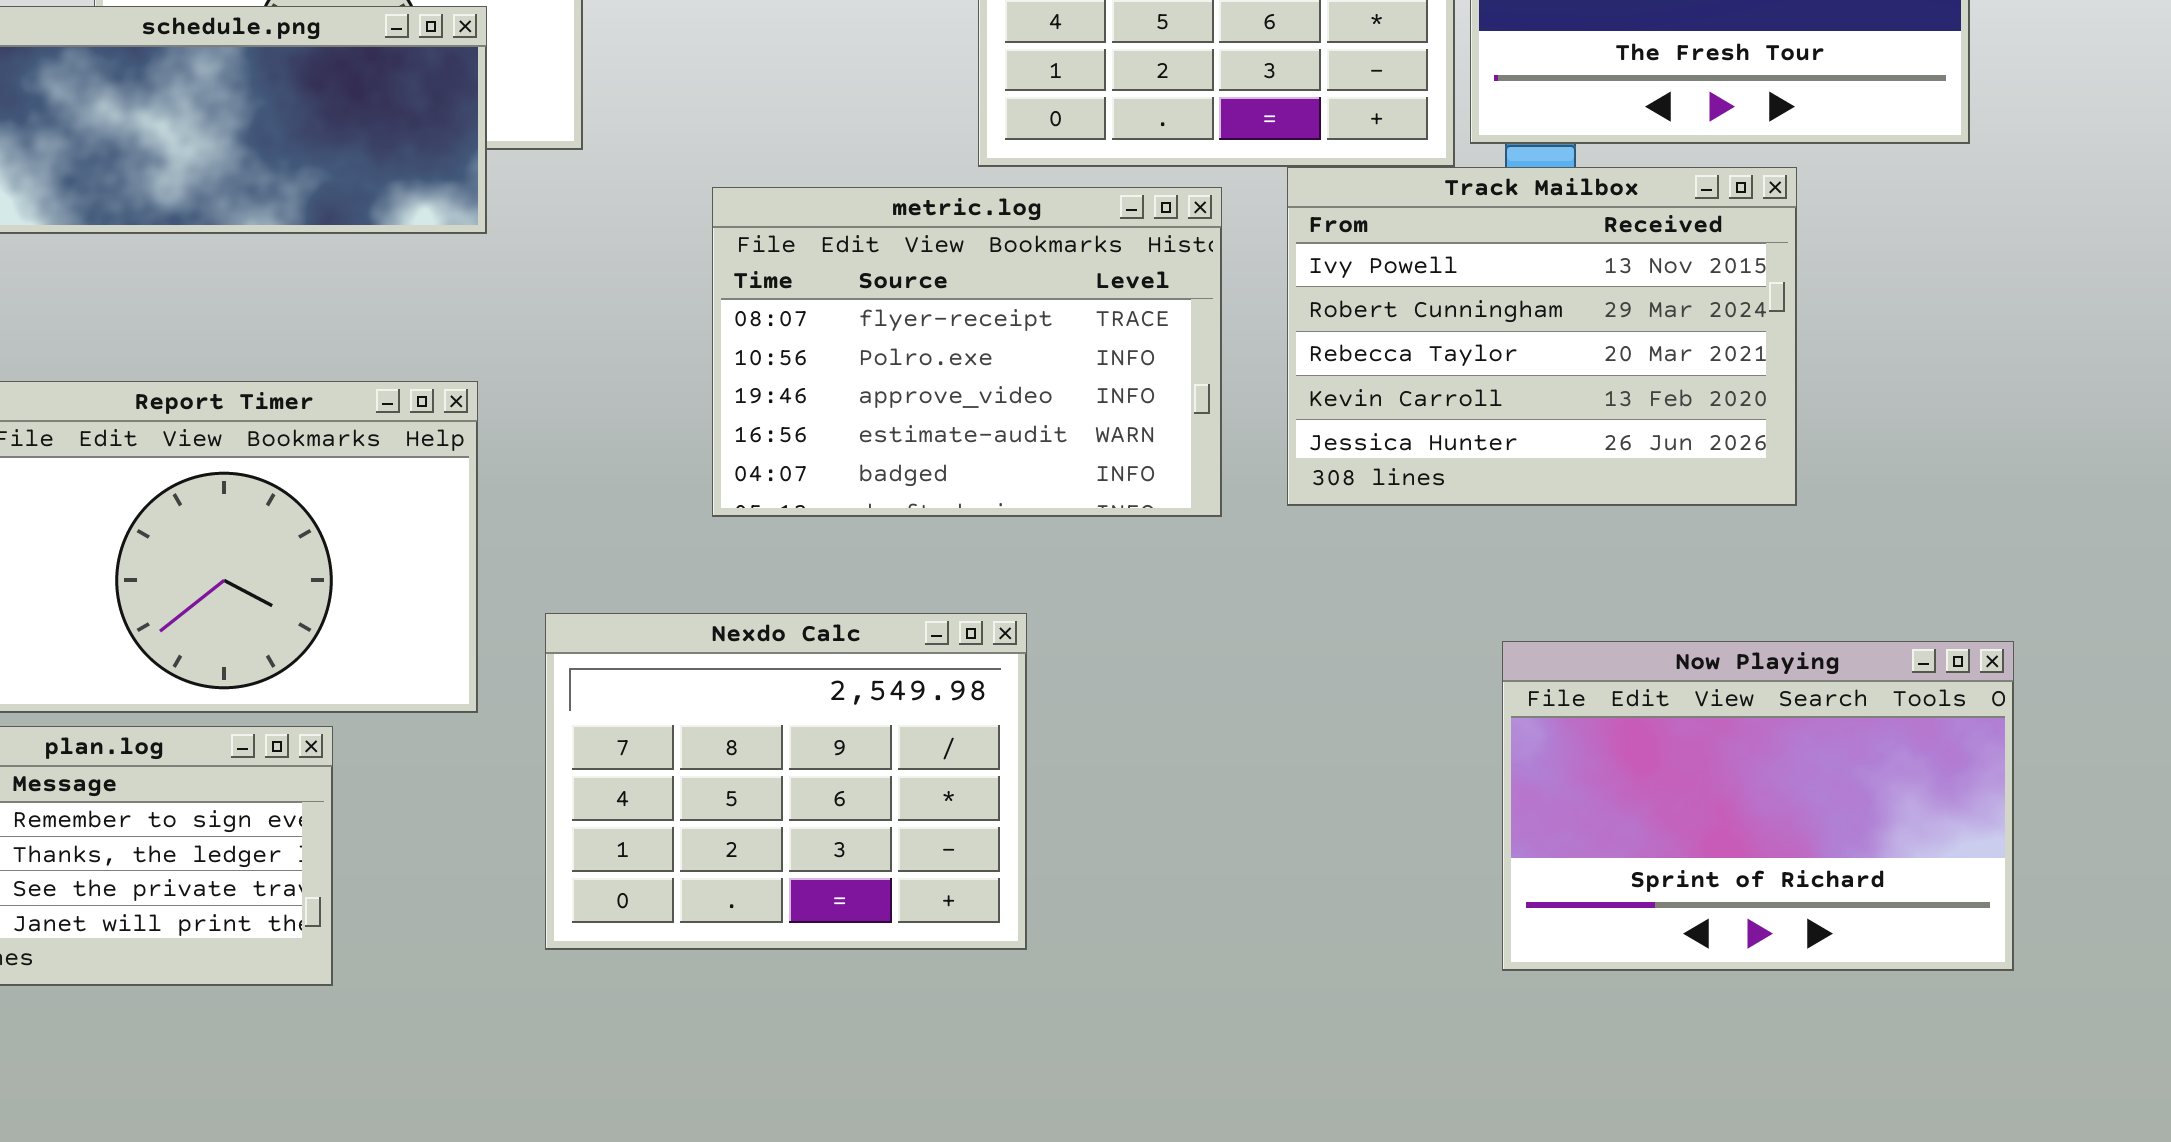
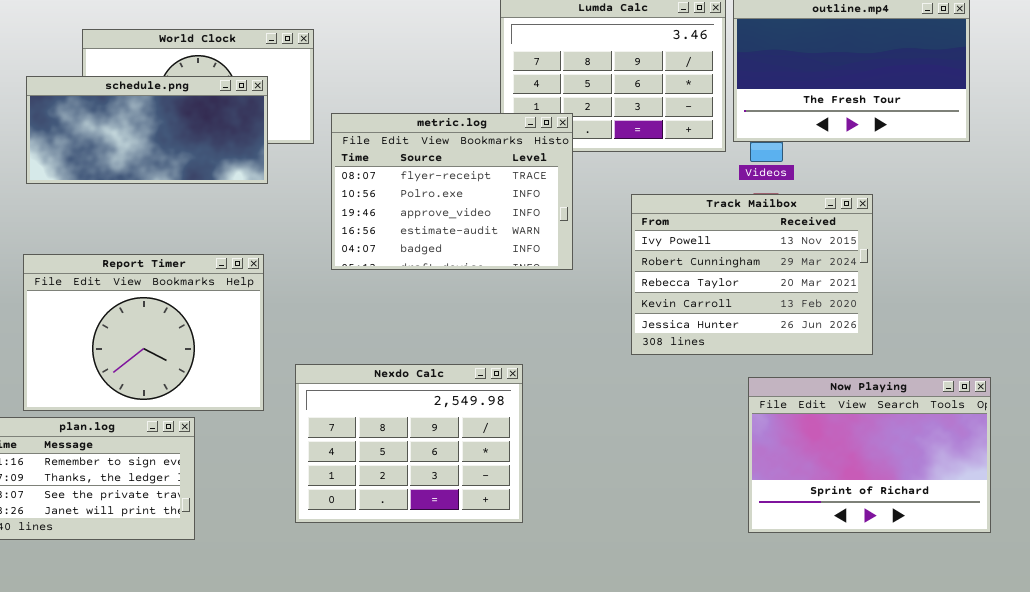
Track Mailbox: [1287,167,1797,506] -> [631,194,873,355], moved
metric.log: [712,187,1222,517] -> [331,113,573,270], moved

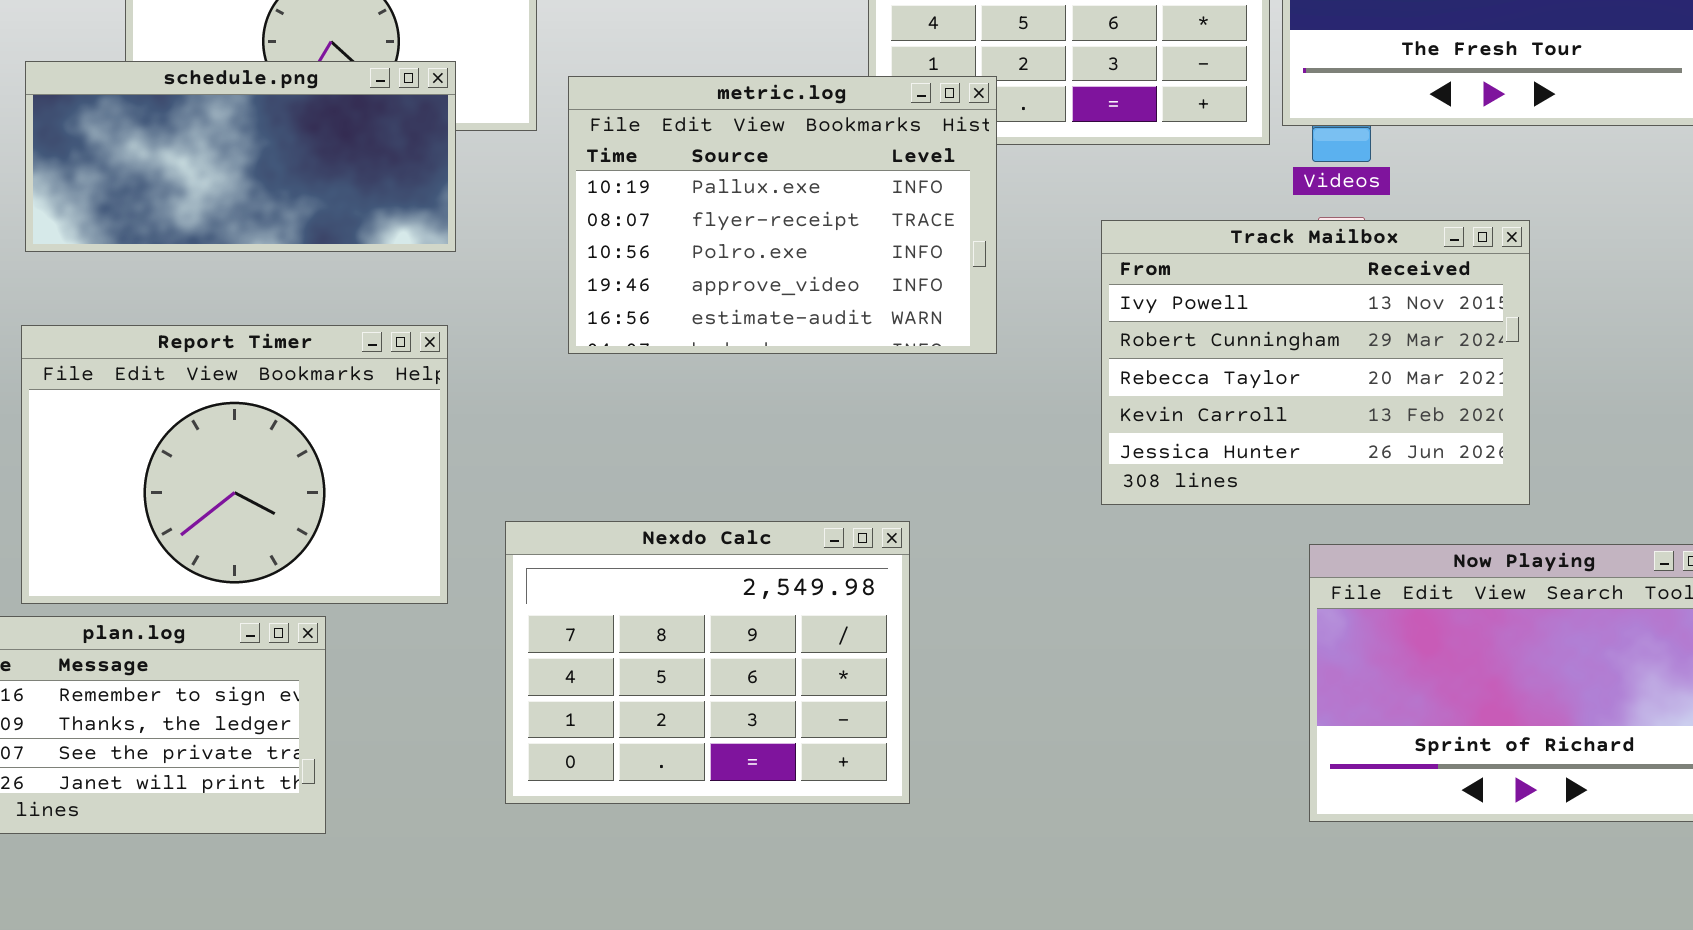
schedule.png: [26,76,268,184] -> [25,61,456,252], moved
metric.log: [331,113,573,270] -> [568,76,997,354], scrolled up 1 row

